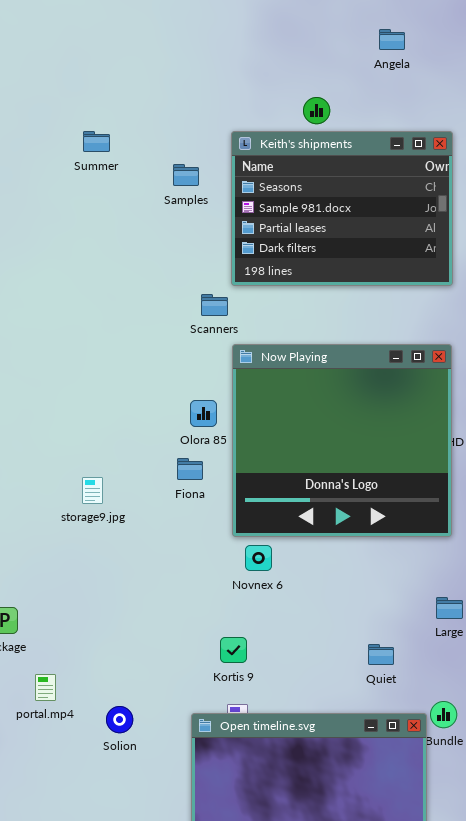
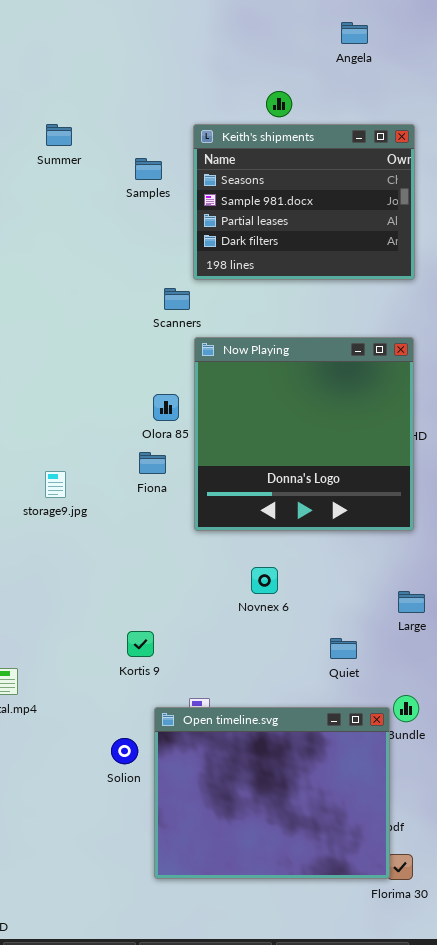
Novnex 6: [245,545,272,571] -> [251,567,278,594], moved
Kortis 9: [220,637,247,663] -> [127,631,154,657], moved
Solion: [106,706,133,733] -> [111,738,138,764], moved

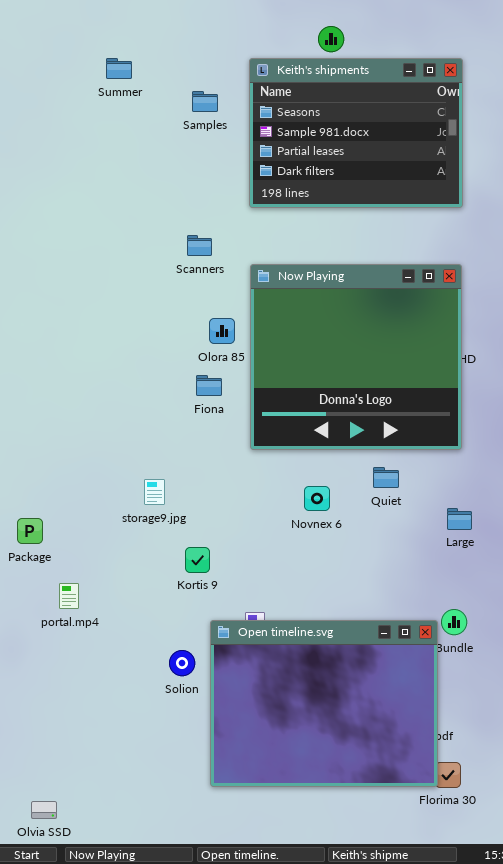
Scanners: [164,288,190,310] -> [187,235,212,256], moved
storage9.jpg: [45,471,66,498] -> [144,479,165,505], moved
Quiet: [330,638,357,659] -> [373,467,399,488], moved

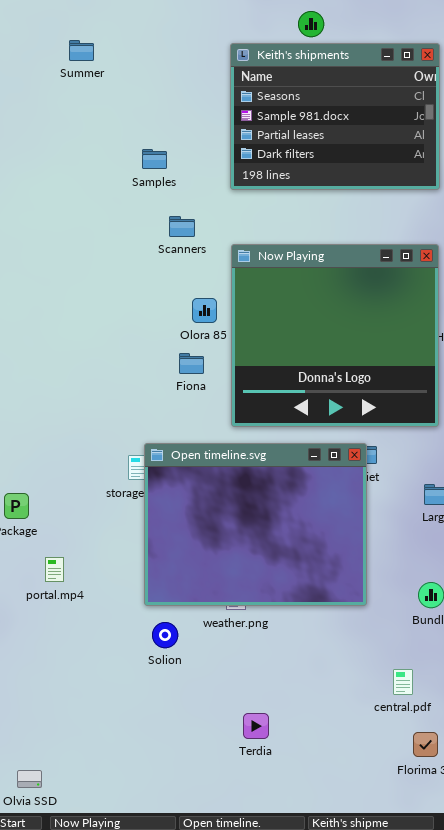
Summer: [106,58,132,79] -> [69,40,94,61], moved
Samples: [192,91,218,112] -> [142,149,167,169], moved
Open timeline.svg: [210,620,438,787] -> [144,443,367,606], moved

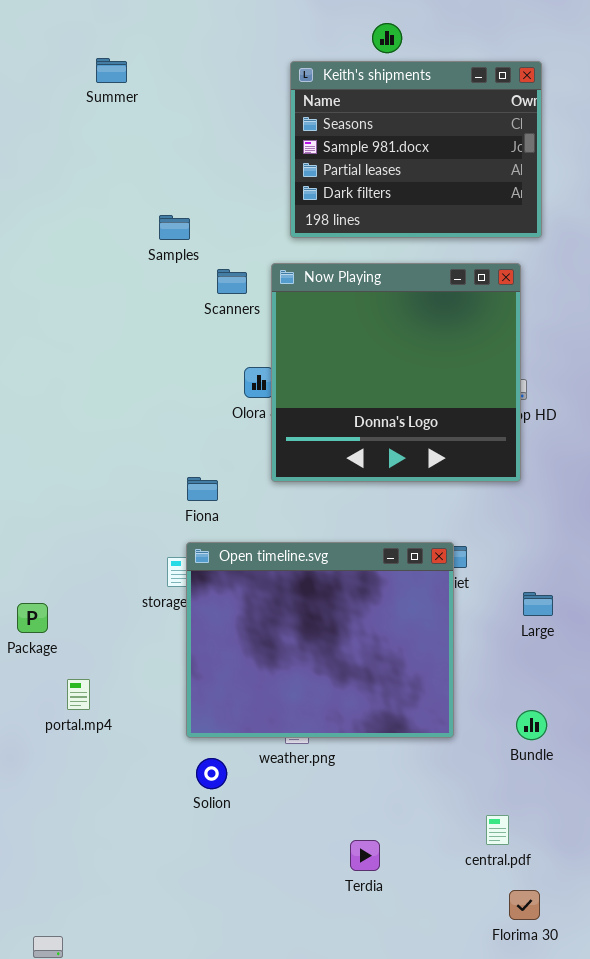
Samples: [142,149,167,169] -> [159,215,190,240], moved
Now Playing: [231,244,439,427] -> [271,263,521,482], moved
Fiona: [179,353,204,374] -> [187,477,218,501], moved
Terdia: [243,713,269,739] -> [350,840,380,871], moved

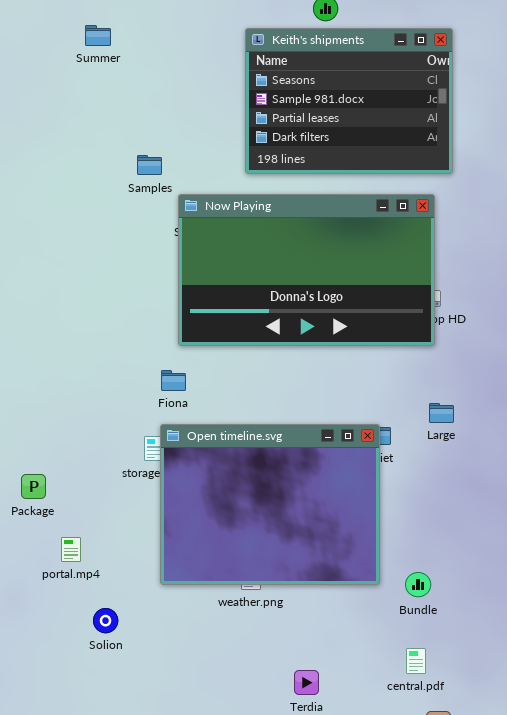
Now Playing: [271,263,521,482] -> [178,194,435,346], resized
Large: [523,592,553,616] -> [429,403,454,423], moved
Bundle: [516,710,547,740] -> [405,572,431,597], moved
Solion: [196,758,227,789] -> [93,608,118,633], moved

